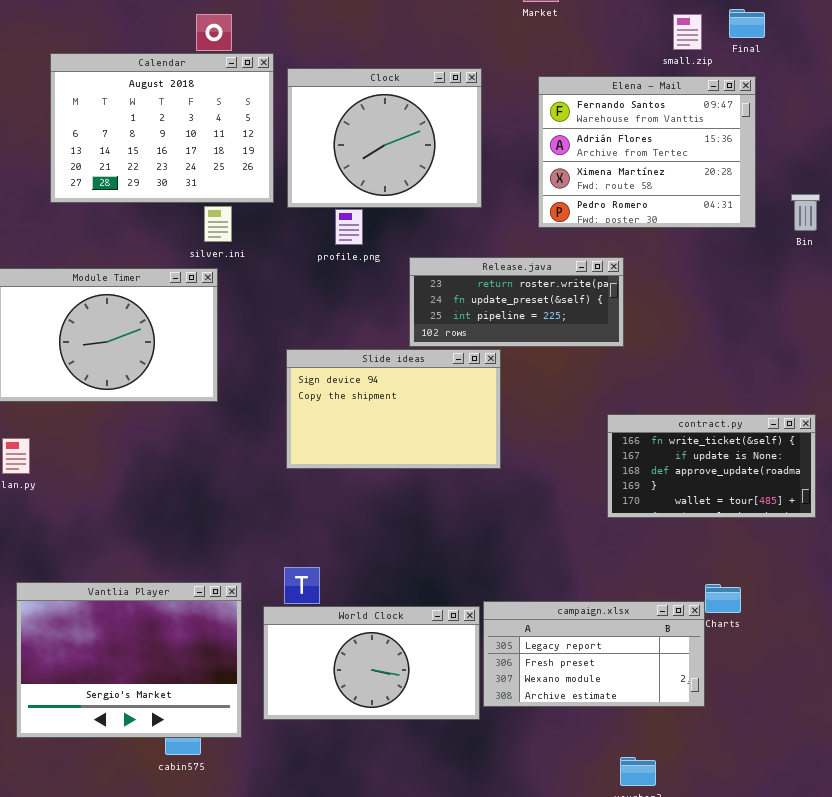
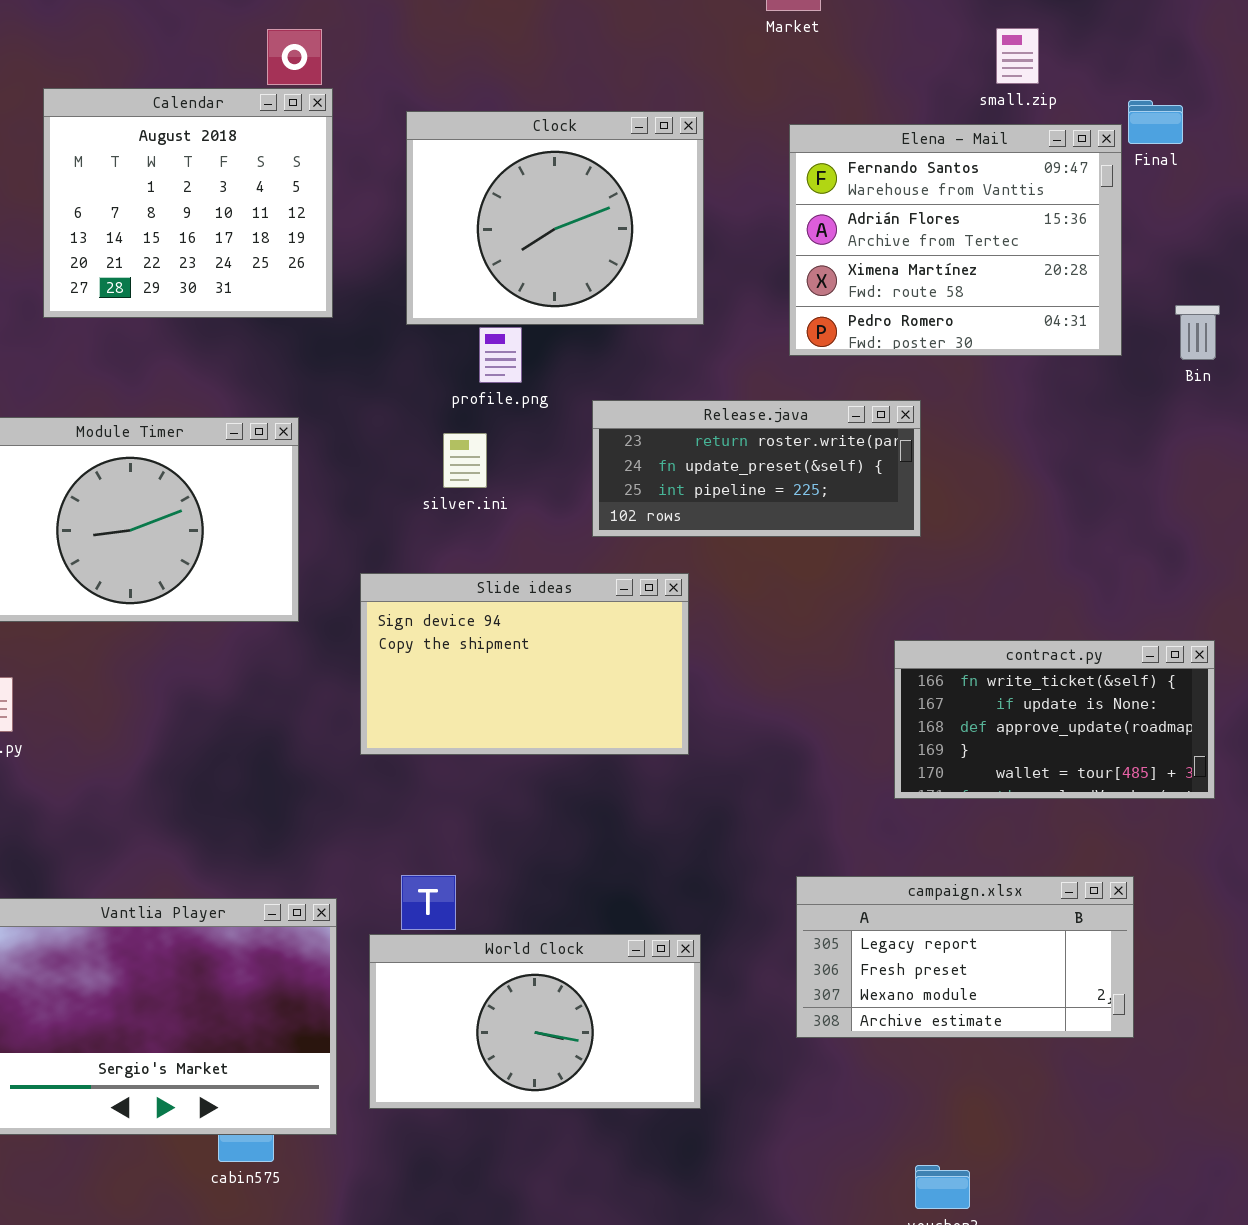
Final: [729,9,765,38] -> [1128,100,1183,144], moved
Calendar: [50,53,274,203] -> [43,88,333,318], resized
silver.ini: [204,206,232,242] -> [443,433,487,488], moved
Slide ideas: [286,349,501,469] -> [360,573,689,755], moved
campaign.xlsx: [483,601,705,707] -> [796,876,1134,1038], moved

